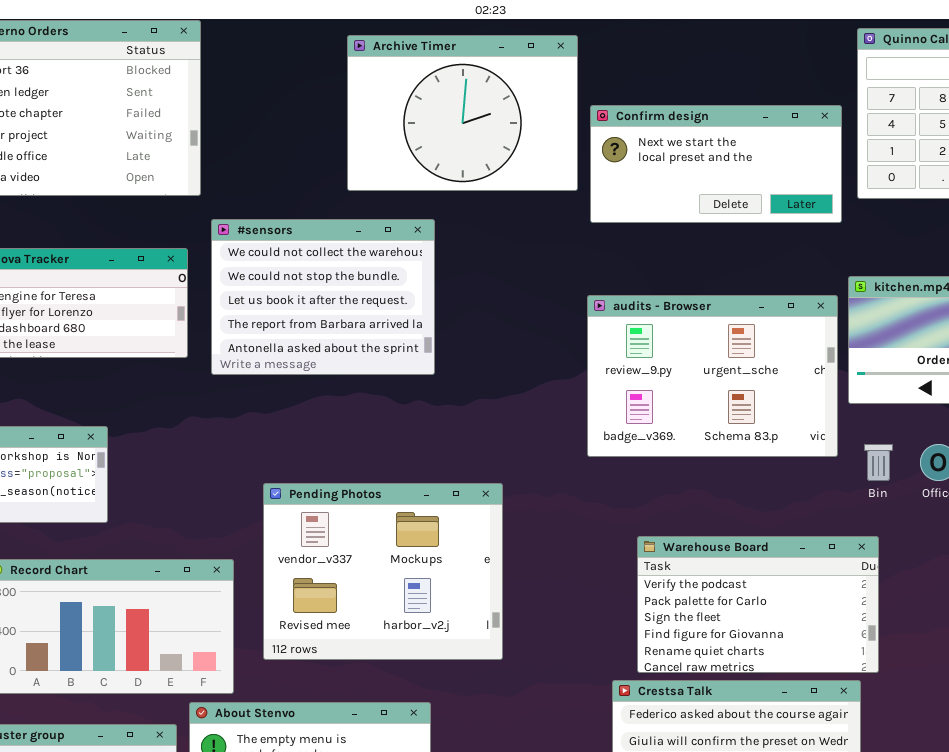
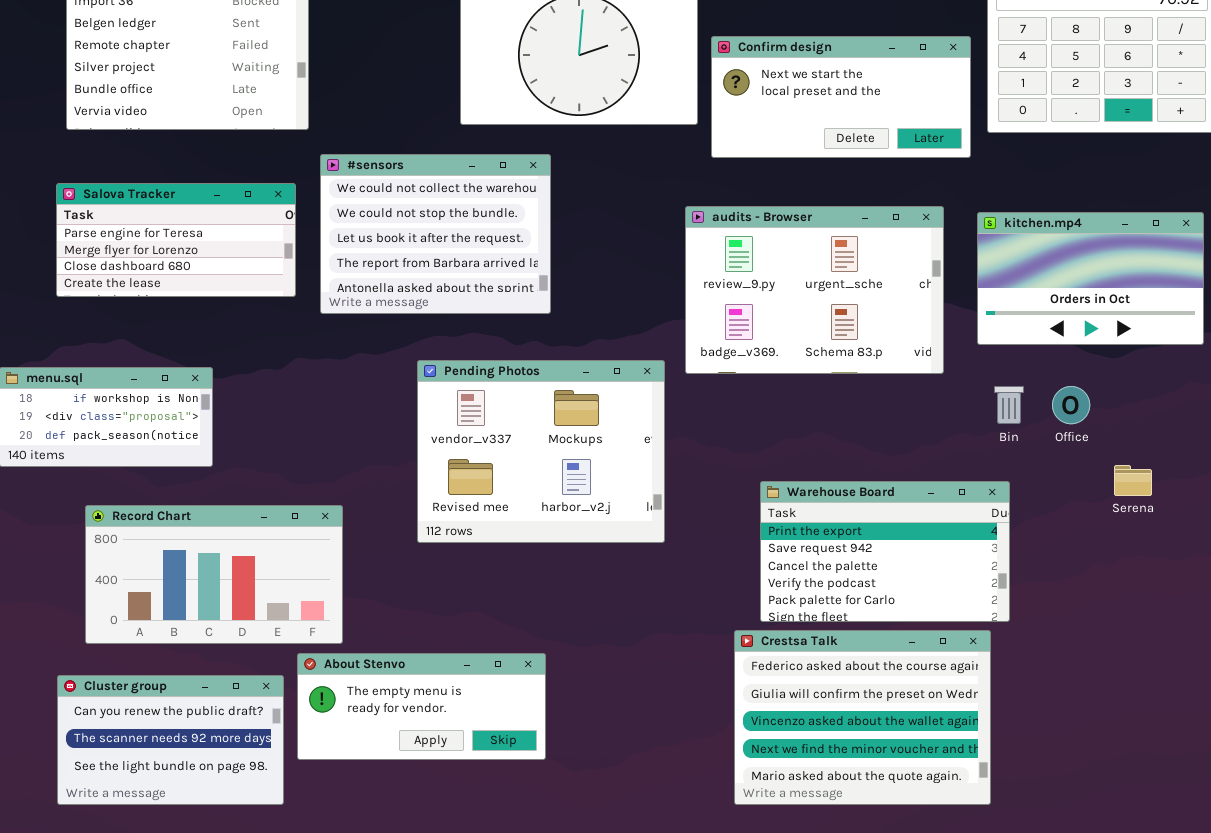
audits - Browser: [587,295,838,457] -> [685,206,944,374], moved
Pending Photos: [263,483,503,660] -> [417,360,665,543], moved
Warehouse Board: [637,536,879,673] -> [760,481,1010,622], scrolled up 3 rows

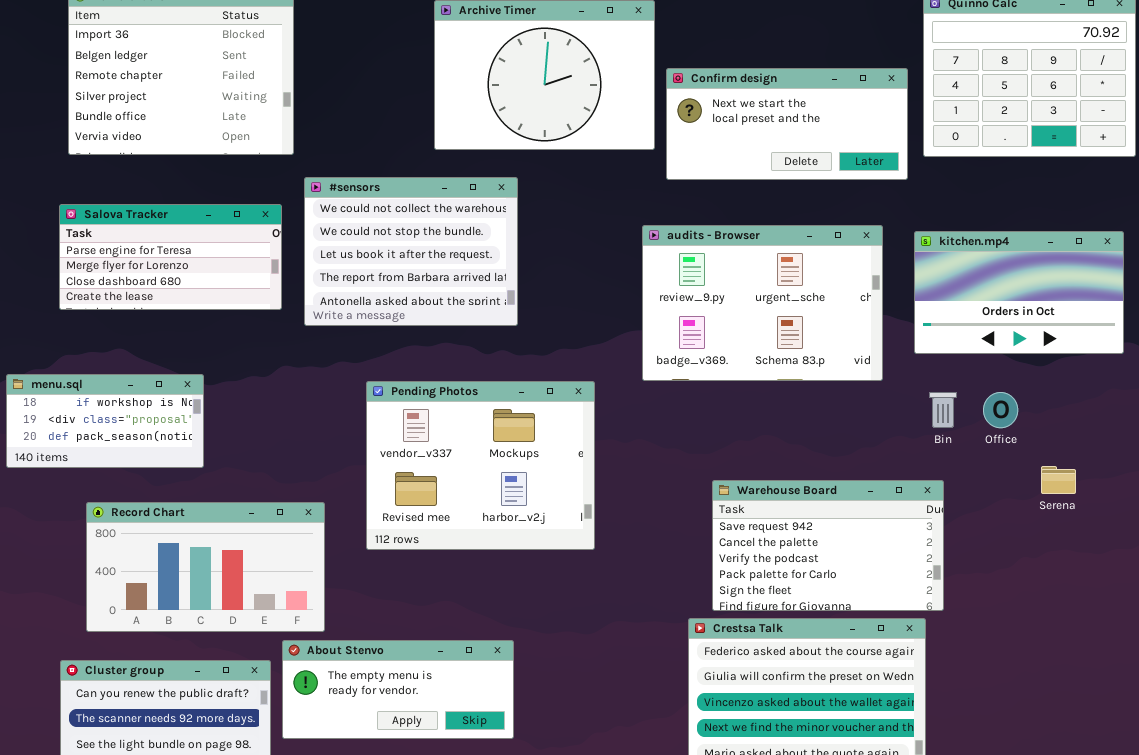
Pending Photos: [417,360,665,543] -> [366,381,595,550], moved
Warehouse Board: [760,481,1010,622] -> [712,480,944,611], scrolled down 1 row

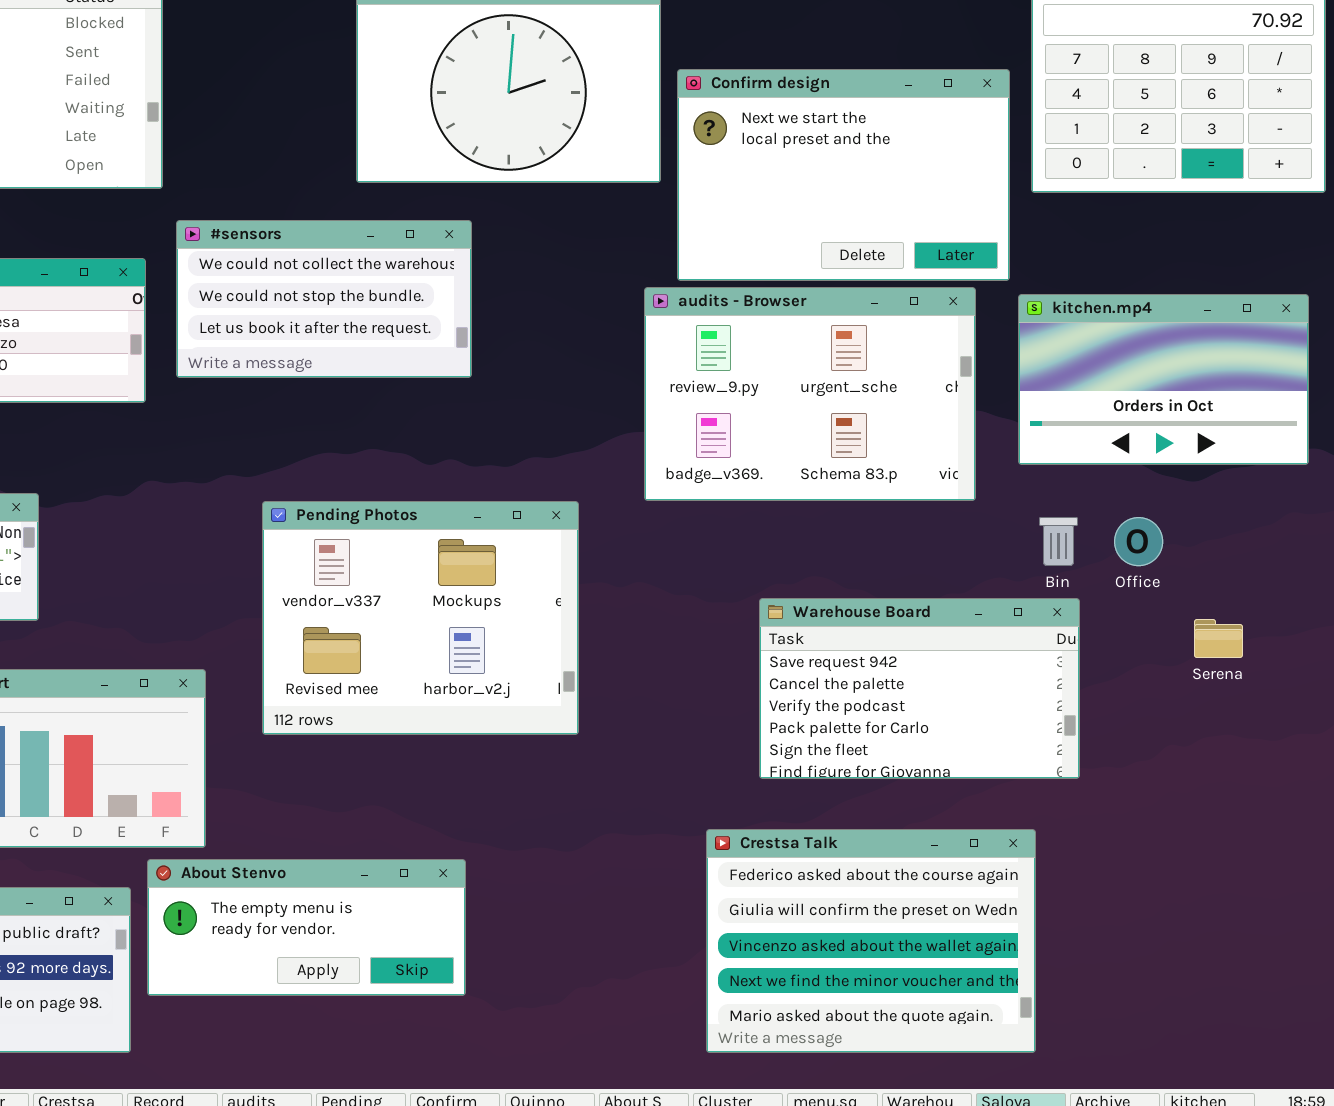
Confirm design: [666,68,908,180] -> [677,69,1010,281], resized
#sensors: [304,177,518,326] -> [176,220,472,378], resized
Warehouse Board: [712,480,944,611] -> [759,598,1080,779], moved

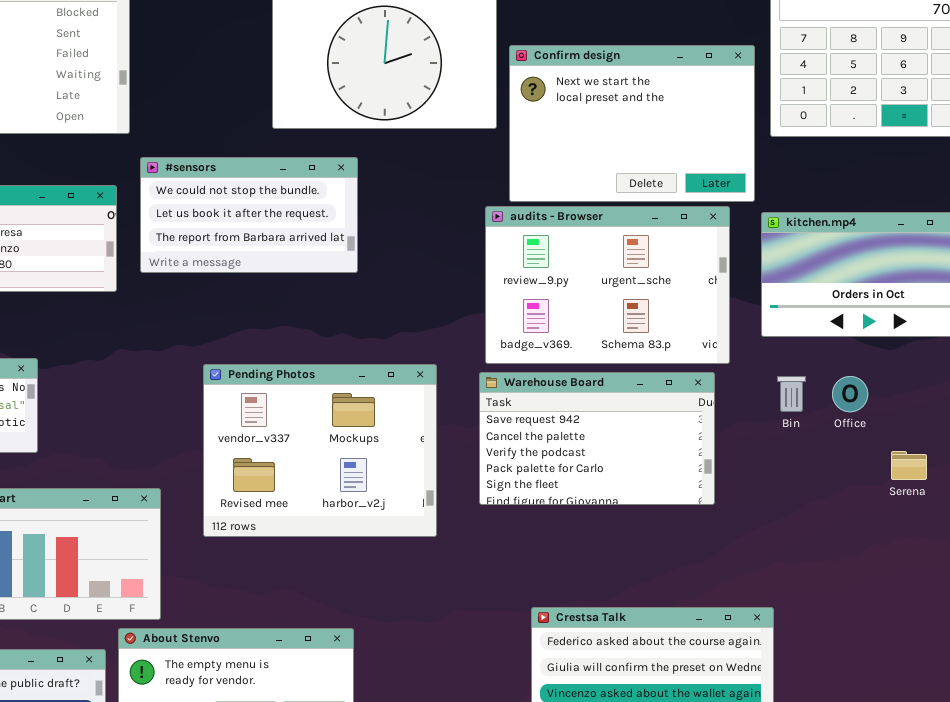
#sensors: [176,220,472,378] -> [140,157,358,273], scrolled down 1 row
Warehouse Board: [759,598,1080,779] -> [479,372,715,505], moved

